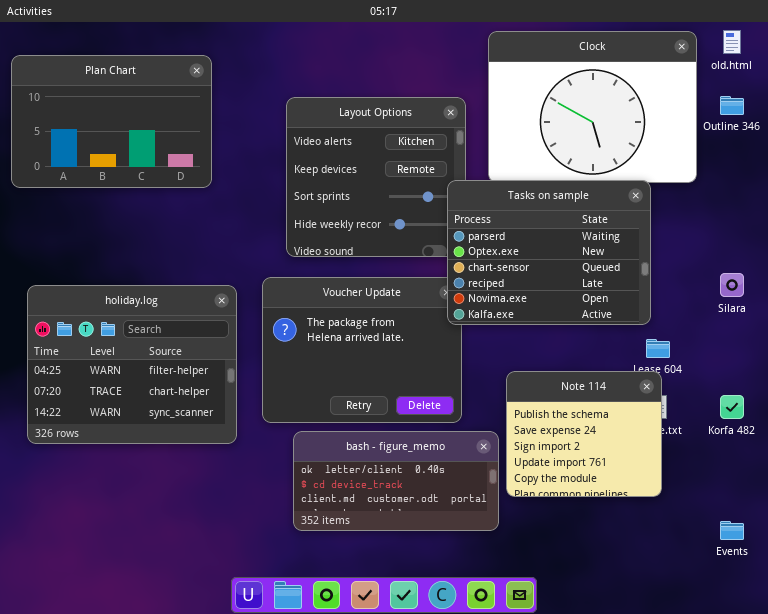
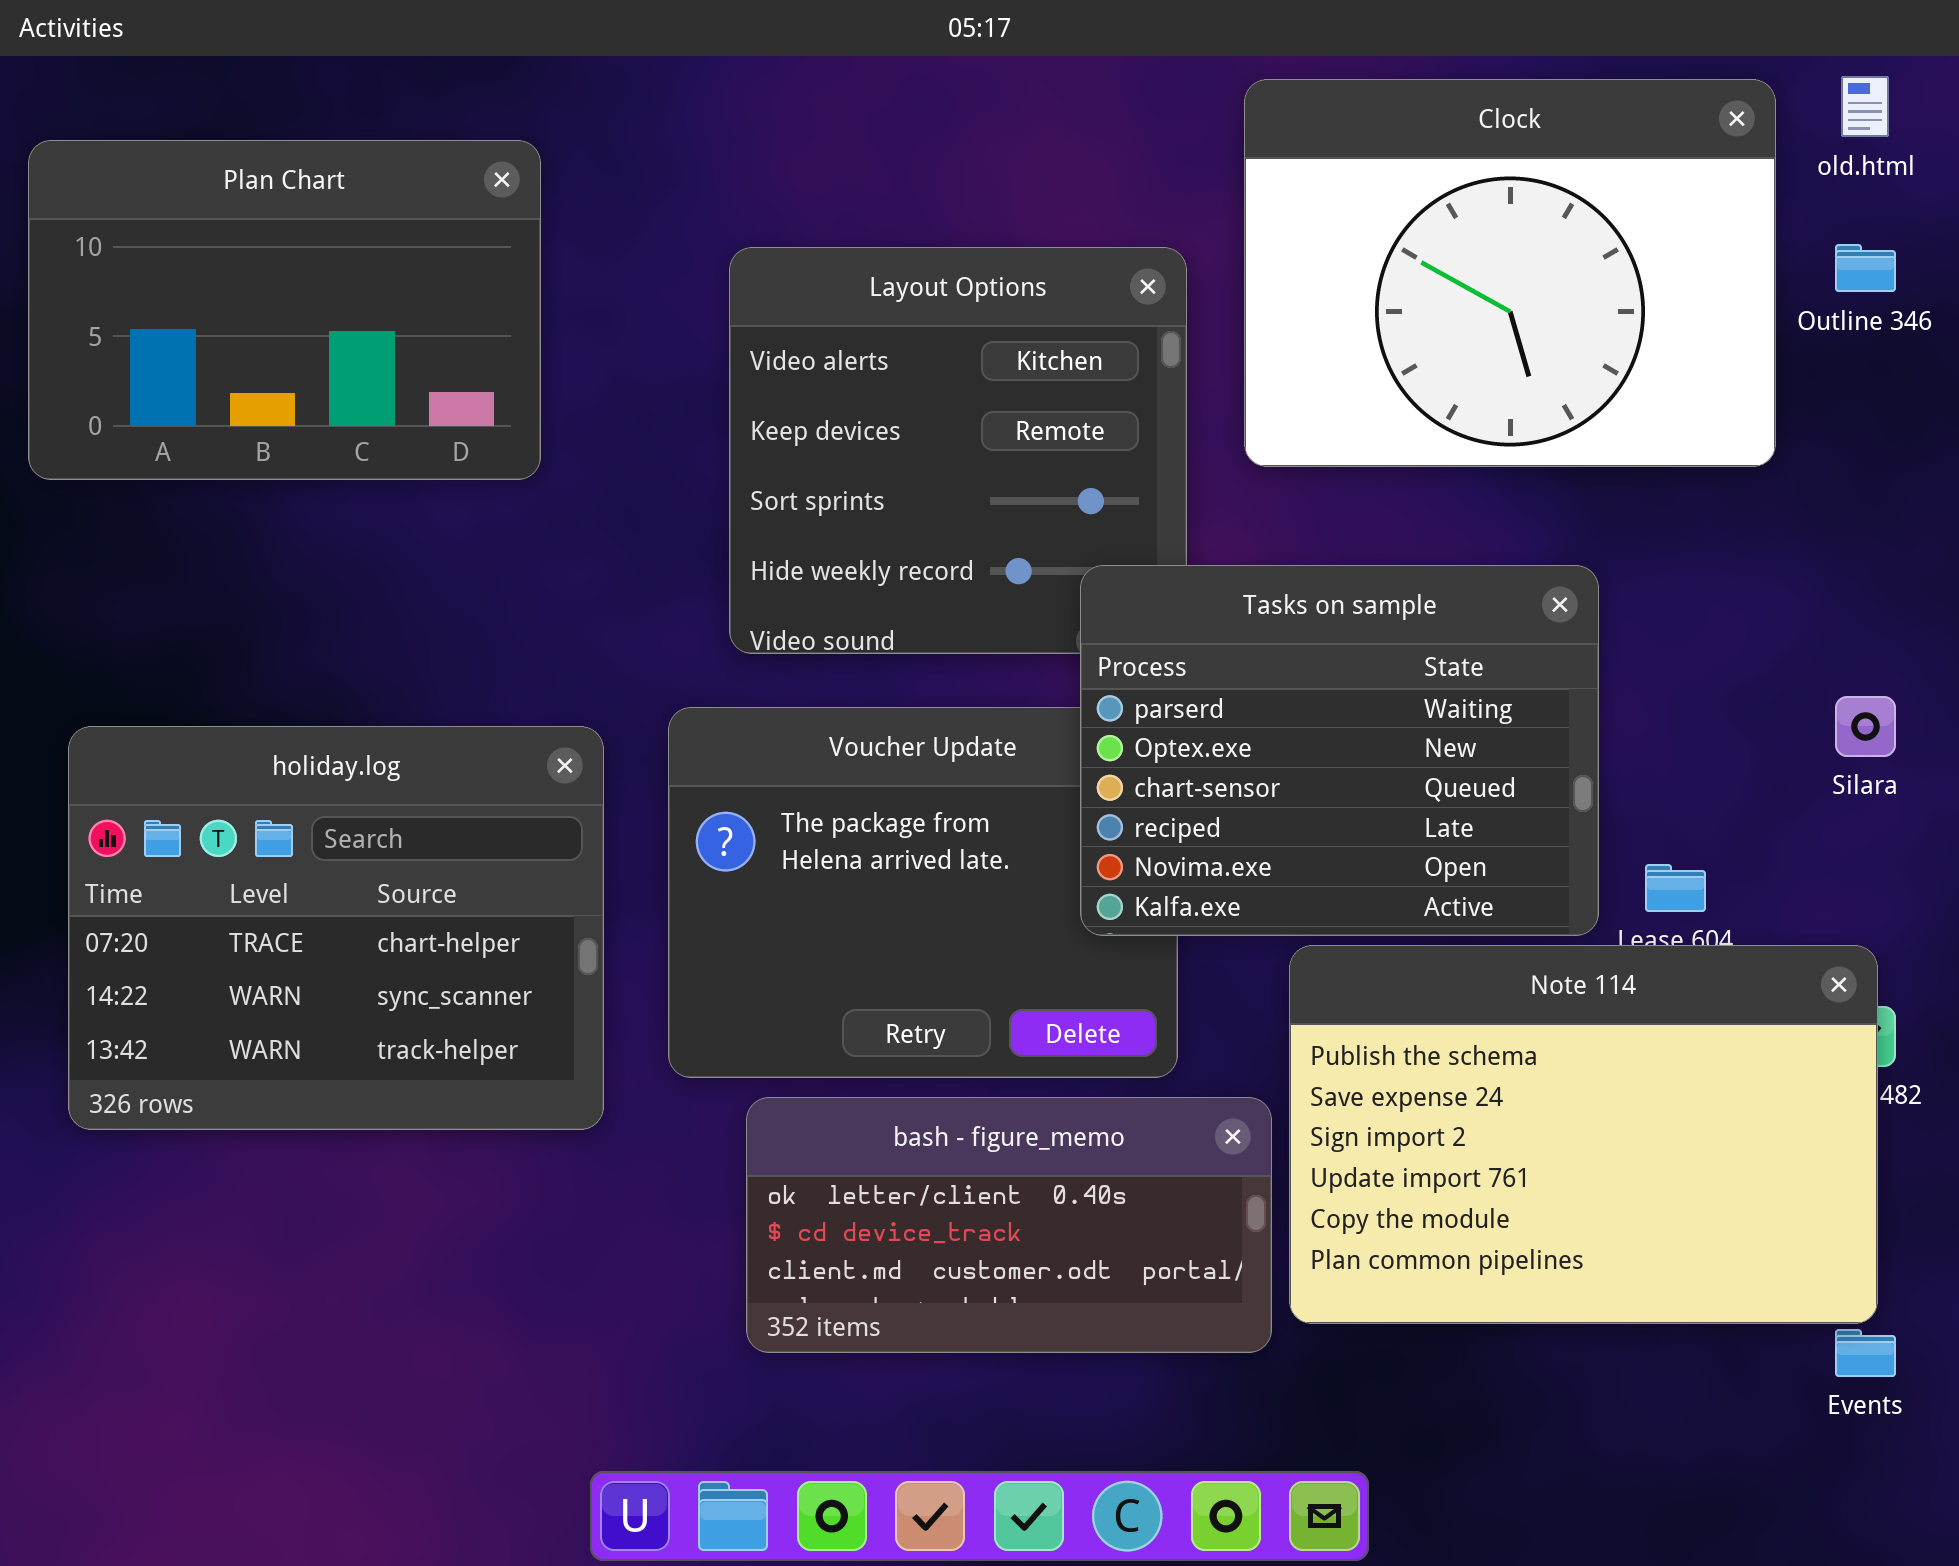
Tasks on sample: [447,180,651,325] -> [1080,565,1599,936], moved
holiday.log: [27,285,237,444] -> [68,726,604,1130], scrolled down 1 row
Note 114: [506,371,662,497] -> [1289,945,1878,1324], resized

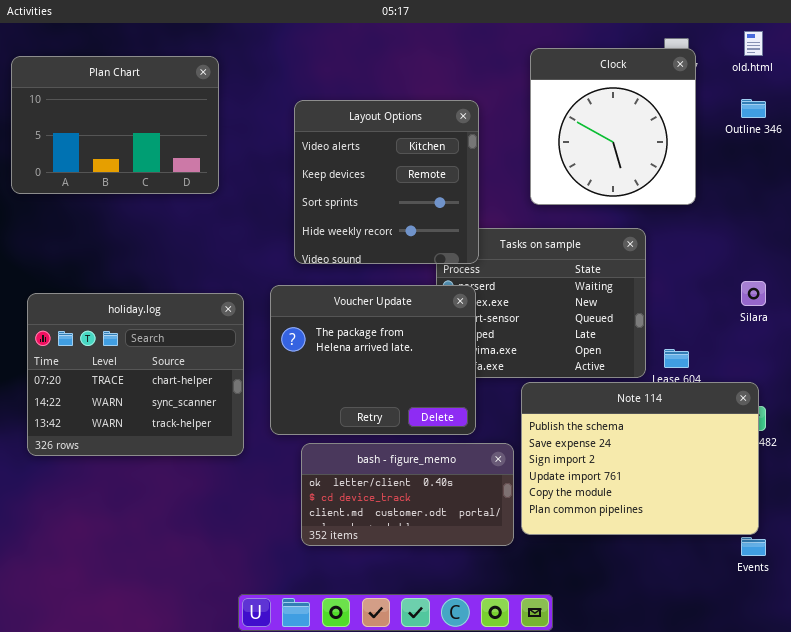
Clock: [1244,79,1776,467] -> [530,48,696,205], moved, resized
Layout Options: [729,247,1187,654] -> [294,100,479,264], raised
Voucher Update: [668,707,1178,1078] -> [270,285,476,435], raised

